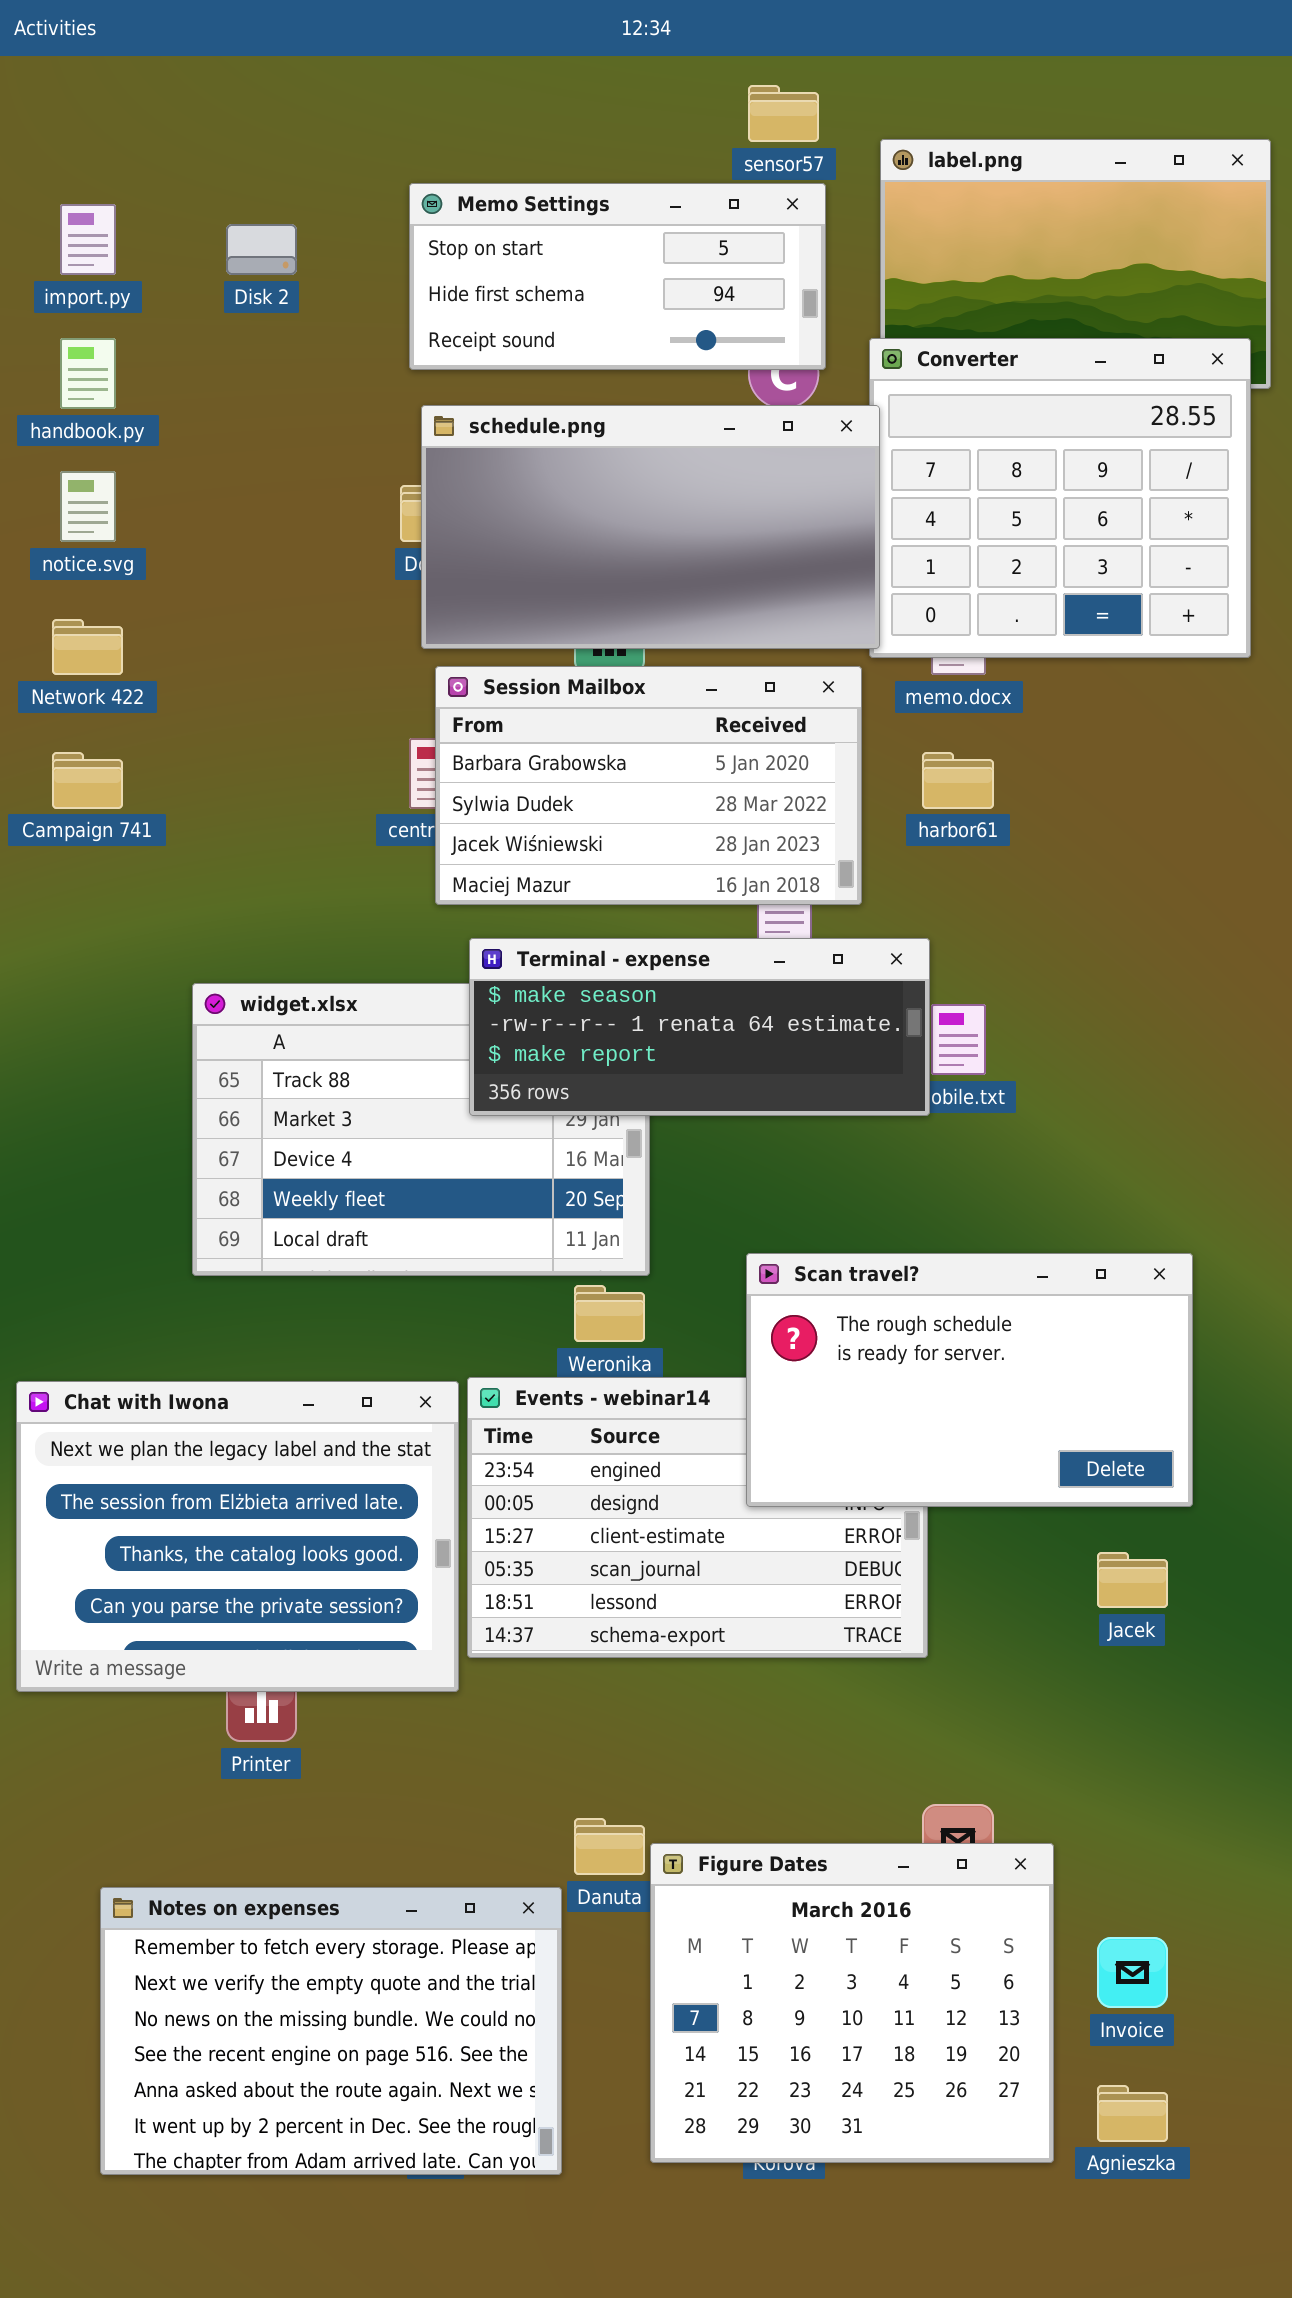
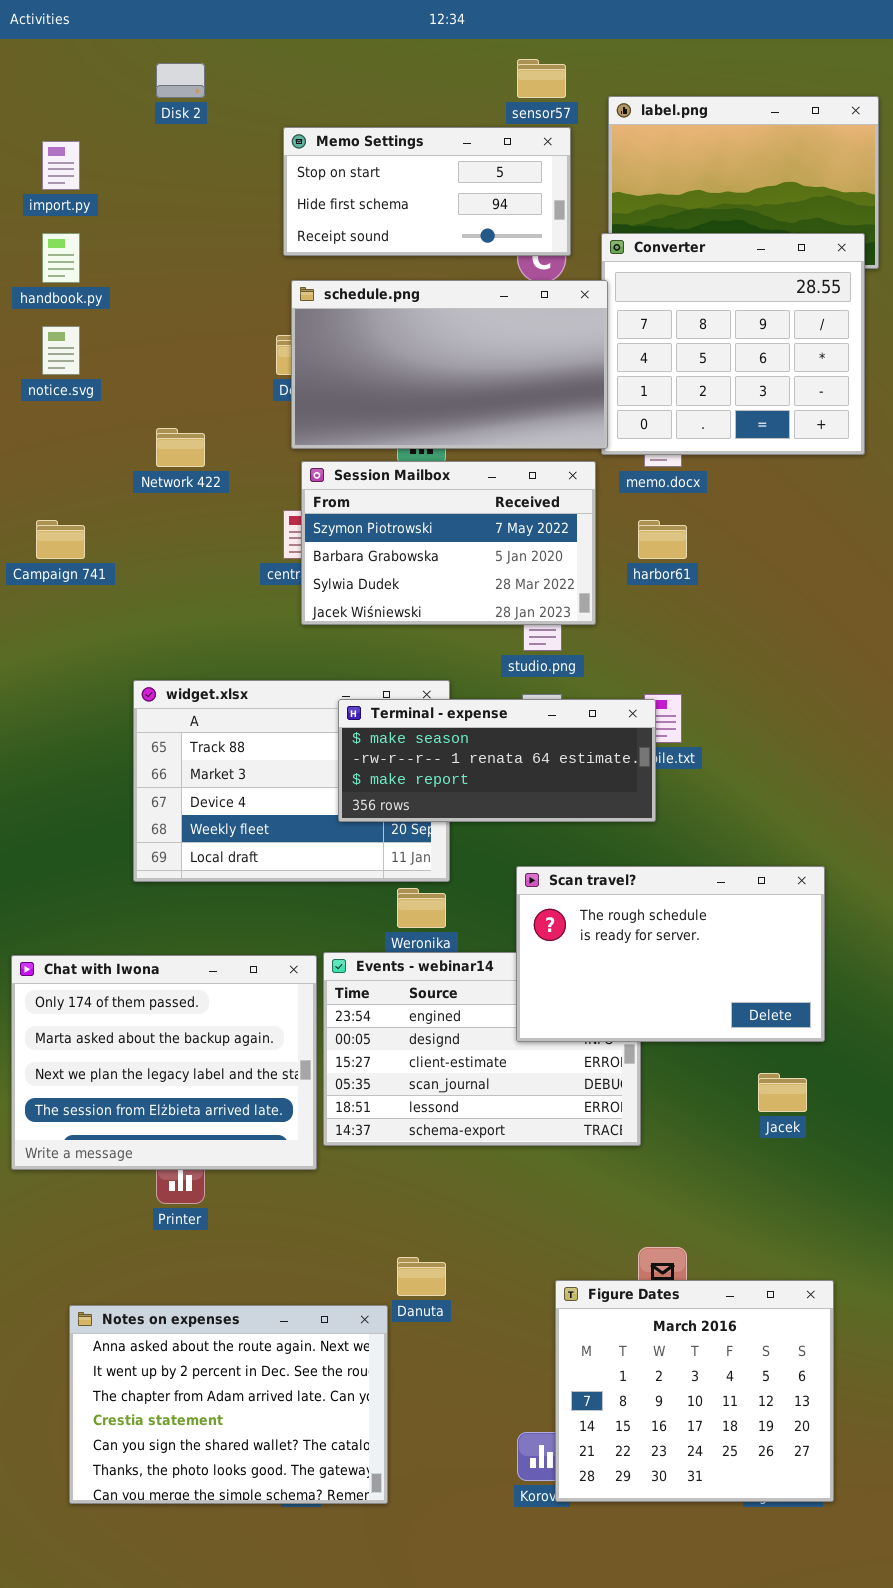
Disk 2: [226,224,297,275] -> [156,63,205,98], moved
Network 422: [52,619,123,675] -> [156,428,205,467], moved
Session Mailbox: [435,666,862,905] -> [301,461,596,625], scrolled up 1 row
Terminal - expense: [469,938,930,1116] -> [338,699,656,822], moved
Chat with Iwona: [16,1381,459,1692] -> [11,955,317,1170], scrolled up 2 rows
Figure Dates: [650,1843,1054,2163] -> [555,1280,834,1502], moved
Notes on expenses: [100,1887,562,2175] -> [69,1305,388,1504], scrolled down 4 rows

